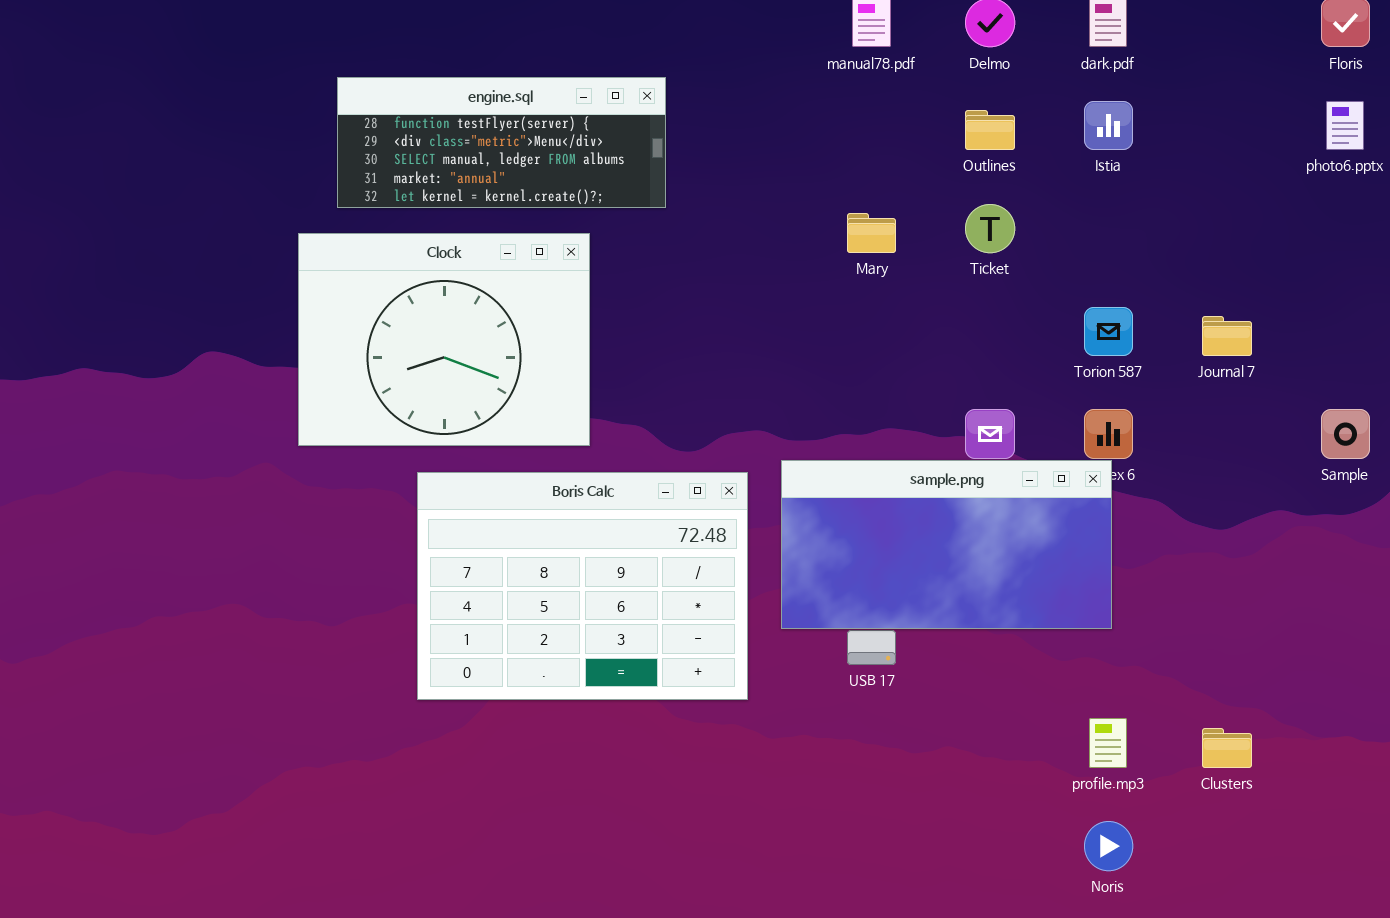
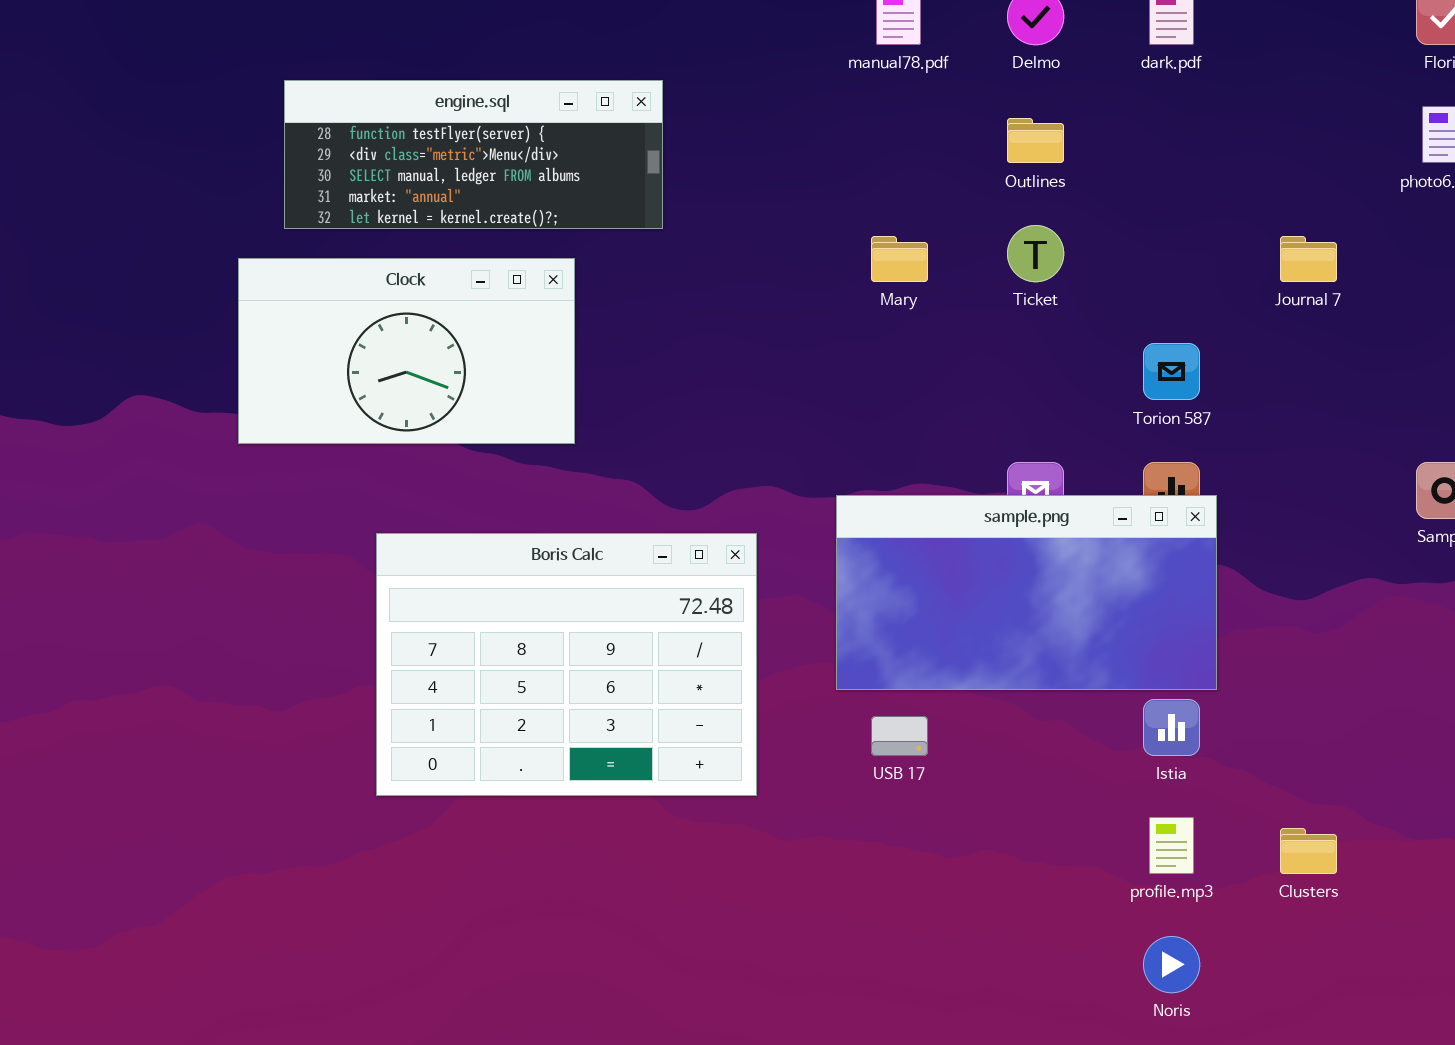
Istia: [1084,101,1133,150] -> [1143,699,1200,756], moved
Clock: [298,233,590,446] -> [238,258,575,444], resized
Journal 7: [1202,316,1252,356] -> [1280,236,1337,282], moved
sample.png: [781,460,1112,629] -> [836,495,1217,690], moved

